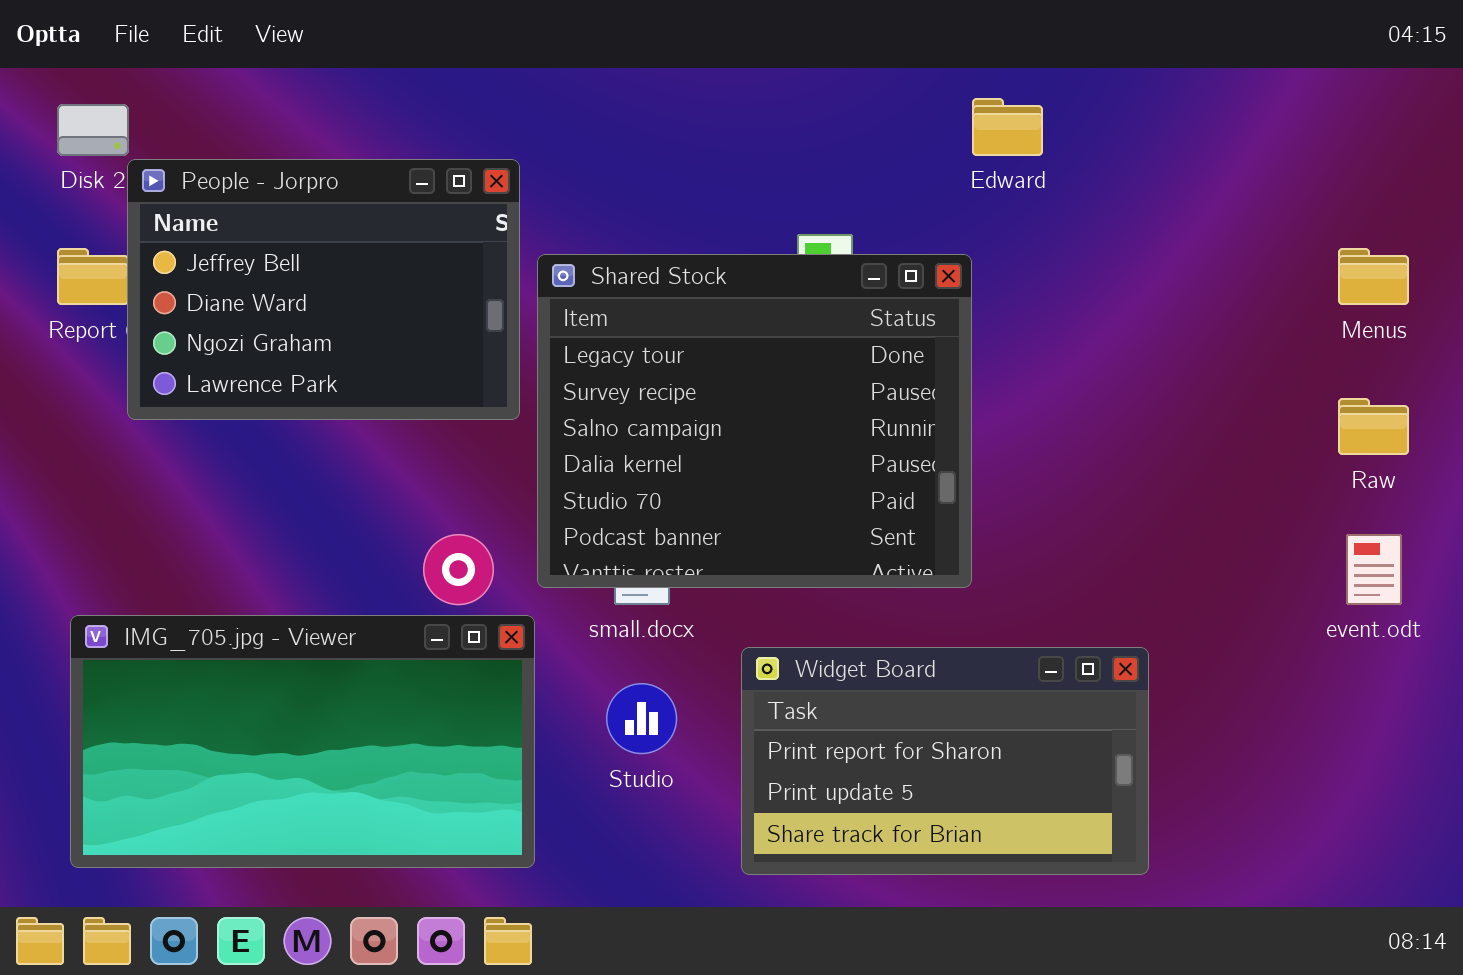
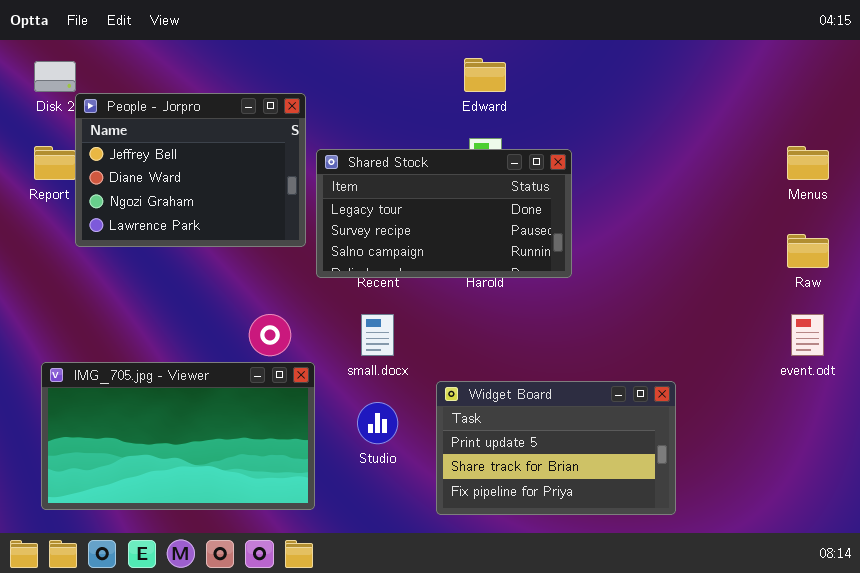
Edward: [972,98,1043,156] -> [464,58,506,92], moved
Shared Stock: [537,254,972,588] -> [316,149,572,278], resized
Widget Board: [741,647,1149,875] -> [436,381,676,515], scrolled down 1 row

